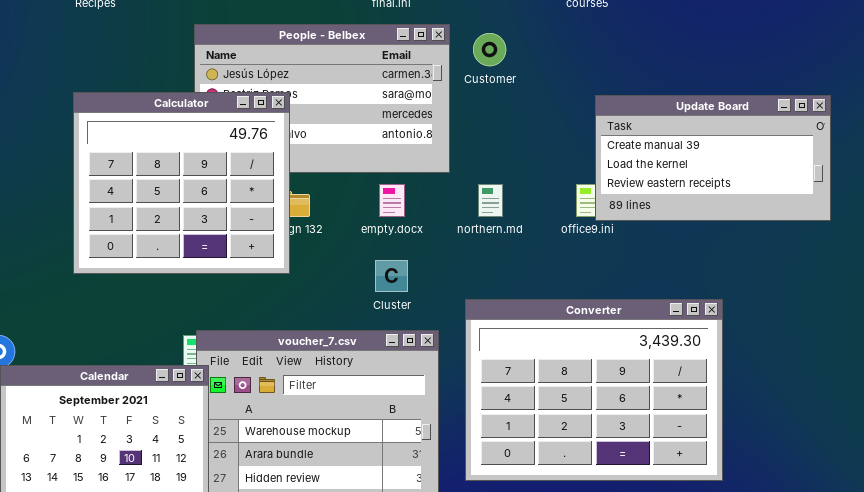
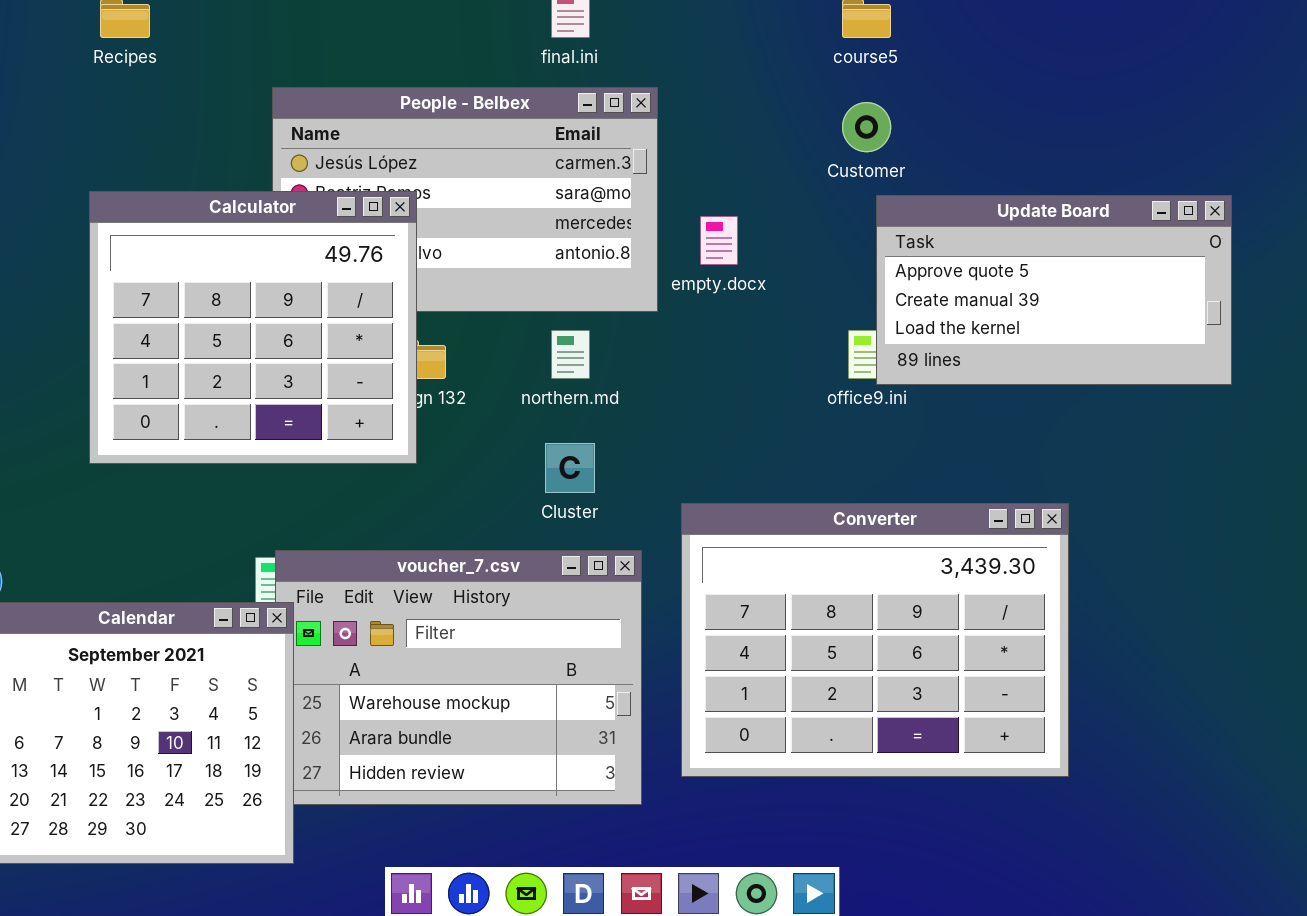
Customer: [473,33,506,66] -> [842,102,891,152], moved
Update Board: [595,95,831,221] -> [876,195,1232,385], scrolled up 1 row
empty.docx: [379,184,405,217] -> [700,216,738,265], moved
northern.md: [478,184,503,217] -> [551,330,590,379], moved

